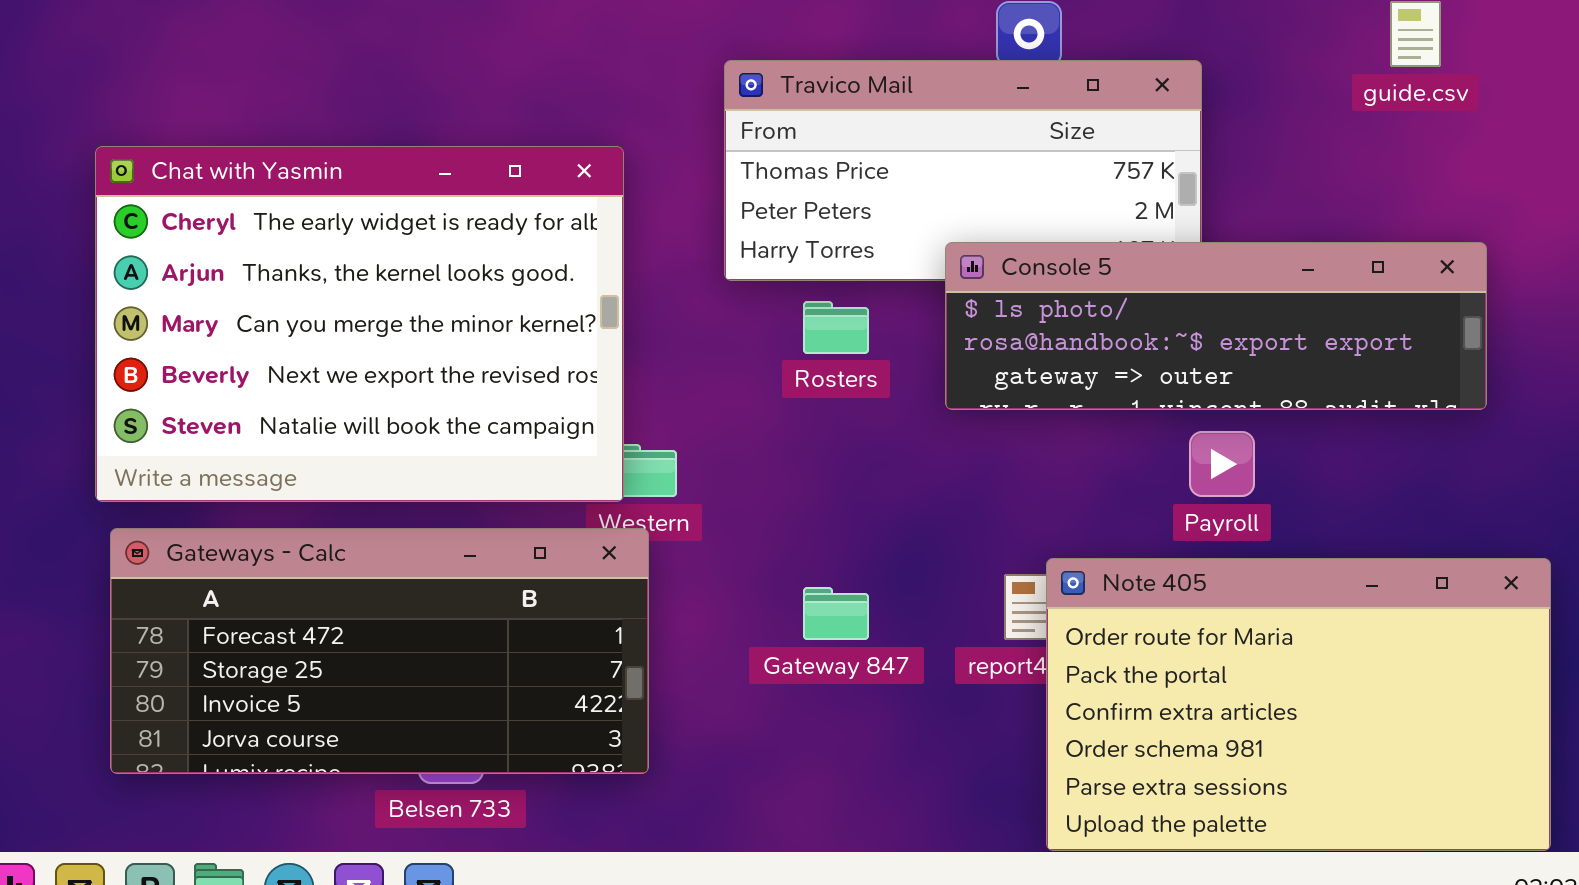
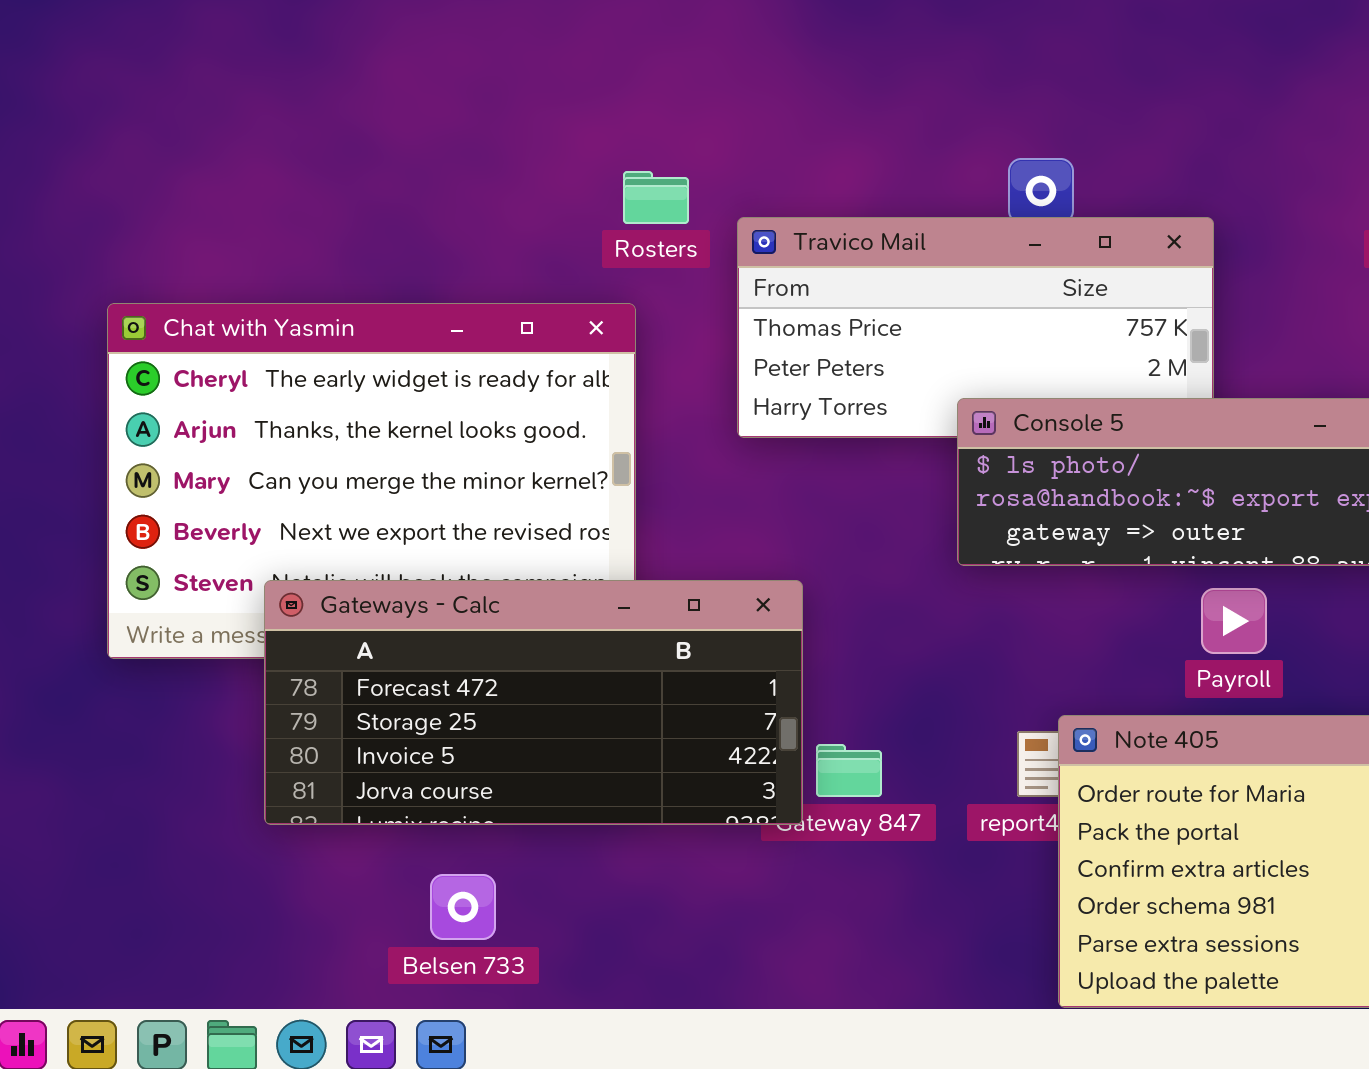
Rosters: [803,301,869,354] -> [623,171,689,224], moved
Gateways - Calc: [110,528,649,774] -> [264,580,803,825], moved

